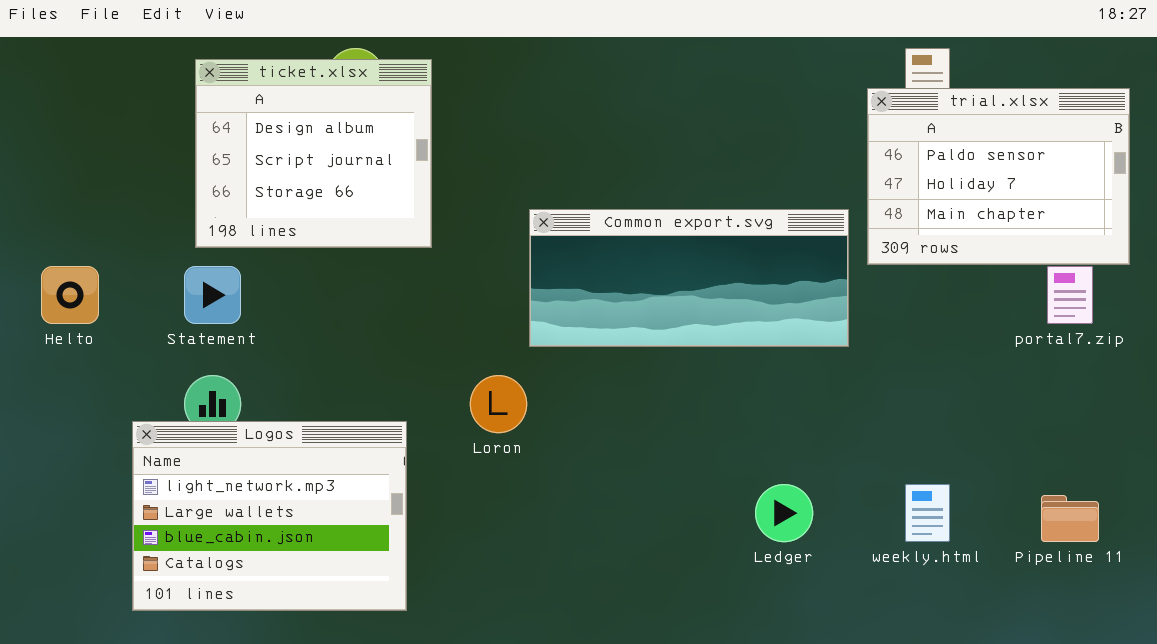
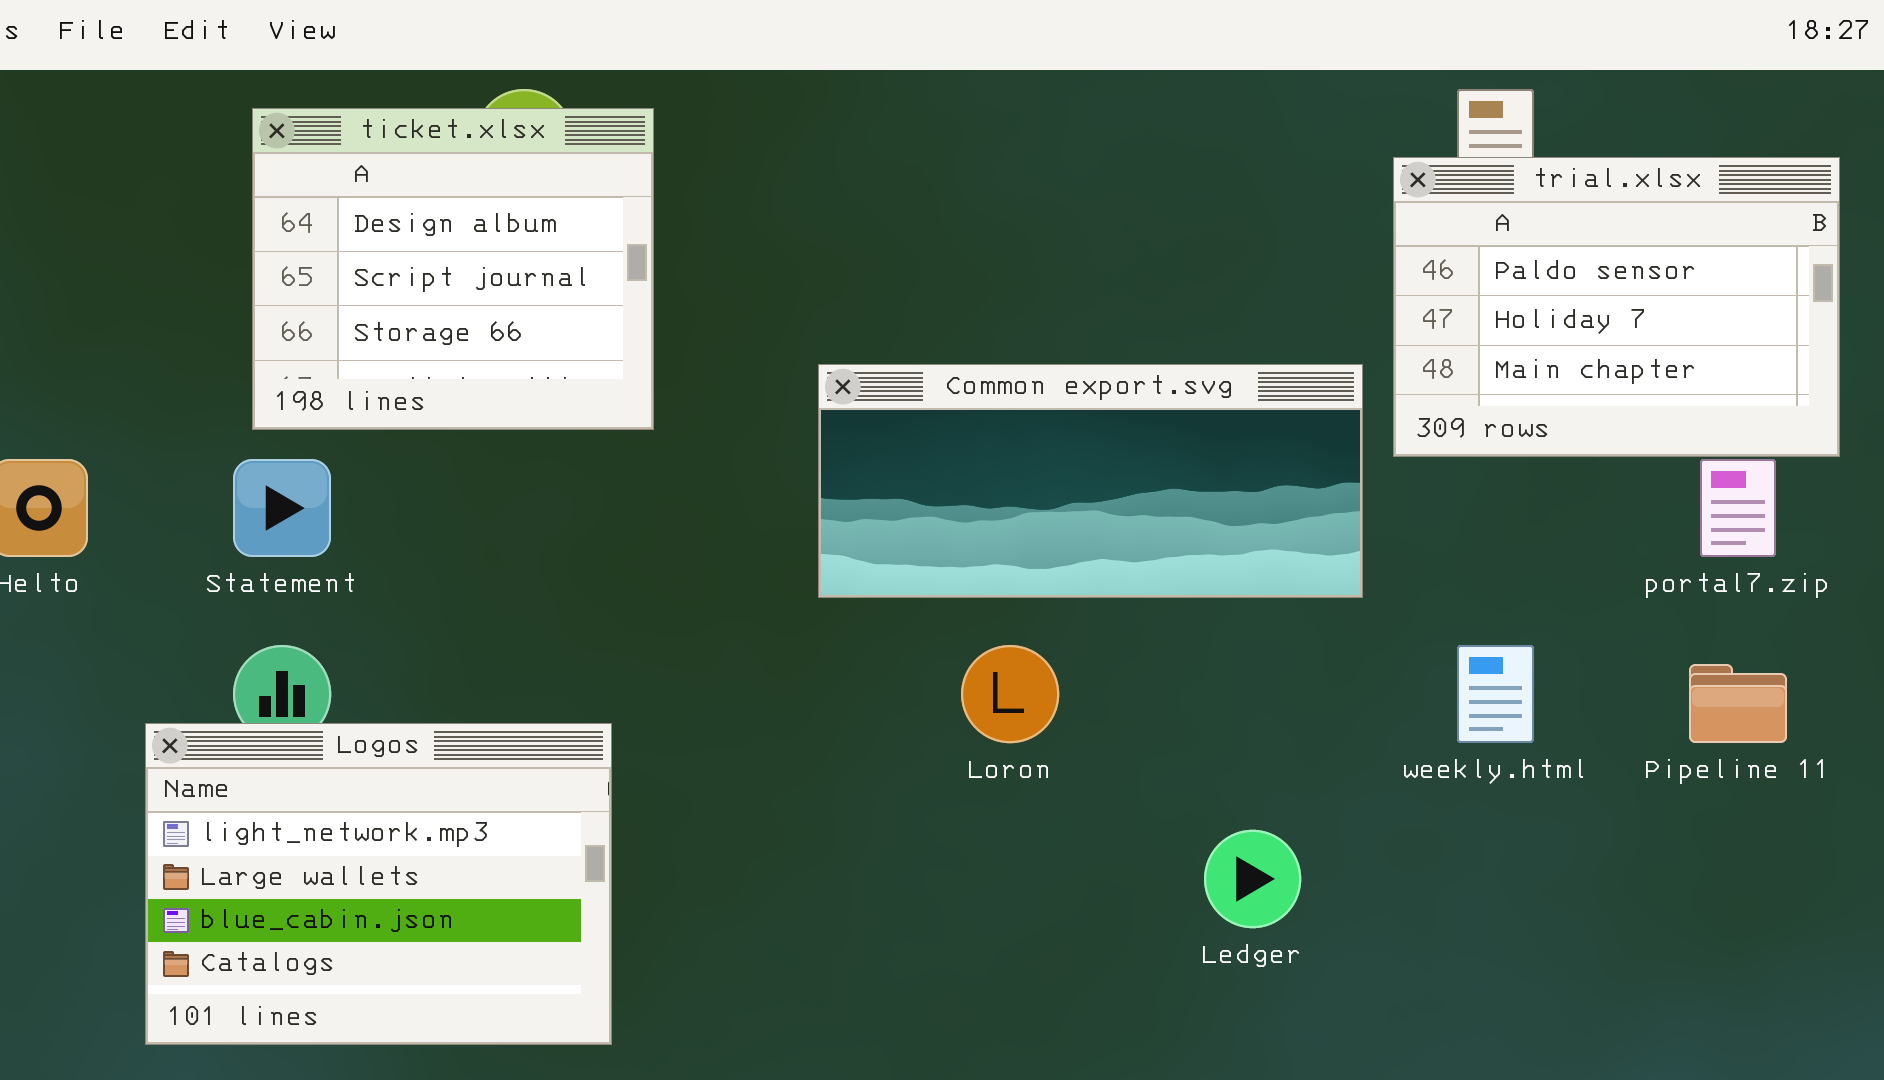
Loron: [470,375,527,433] -> [961,645,1059,743], moved
weekly.html: [905,484,950,542] -> [1457,645,1534,743], moved
Pipeline 11: [1041,495,1099,542] -> [1689,664,1787,743], moved

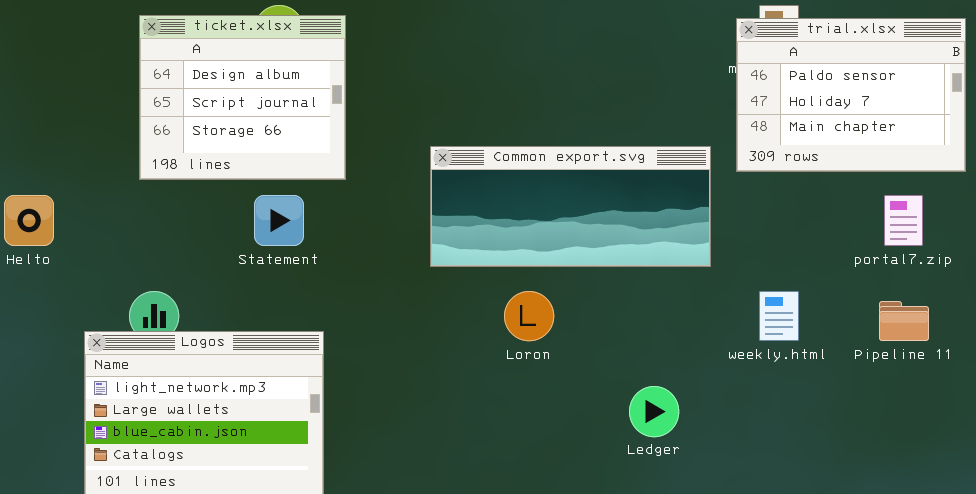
trial.xlsx: [1393,157,1840,457] -> [736,18,966,172], moved
Statement: [233,459,331,557] -> [254,195,304,246], moved

